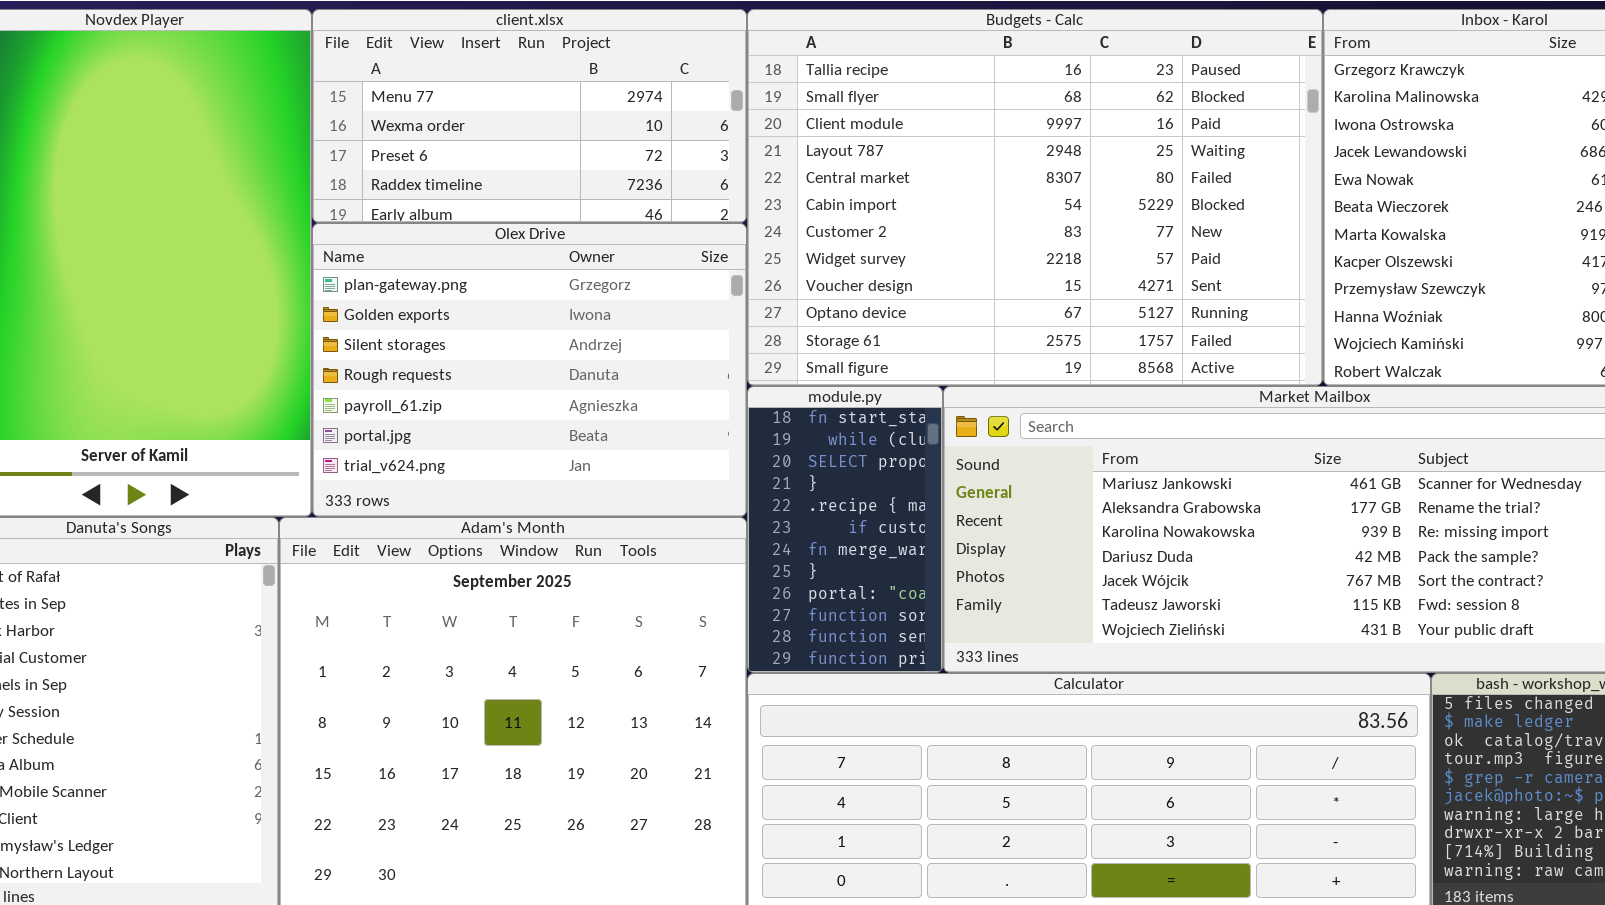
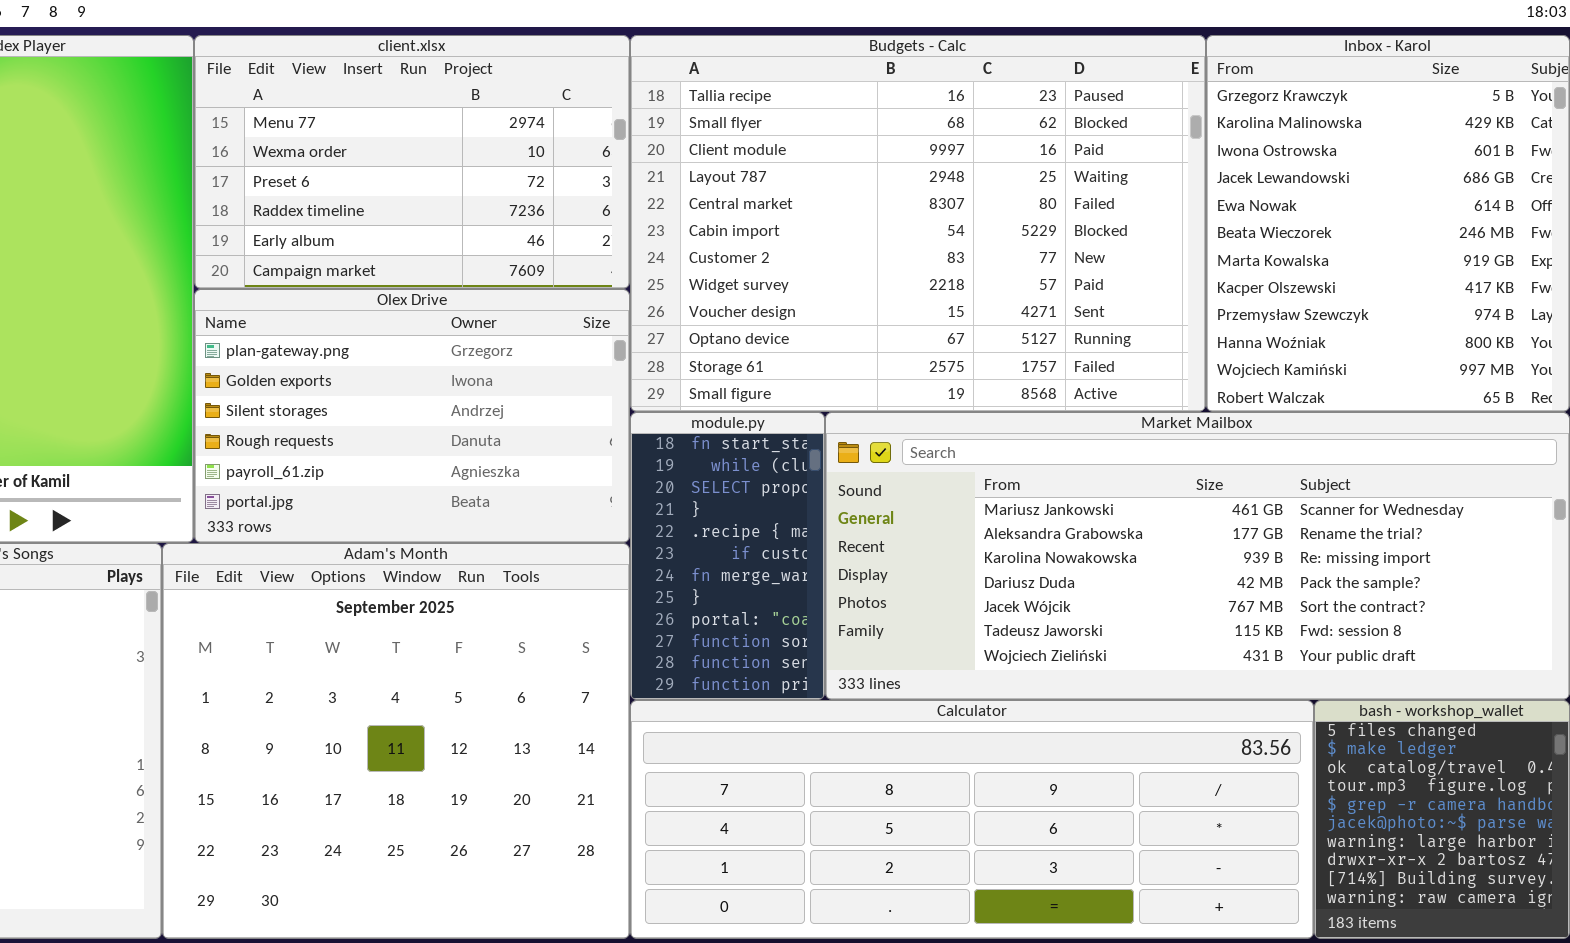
client.xlsx: [312,9,747,223] -> [194,35,630,289], resized
Olex Drive: [312,223,747,517] -> [194,289,630,543], resized

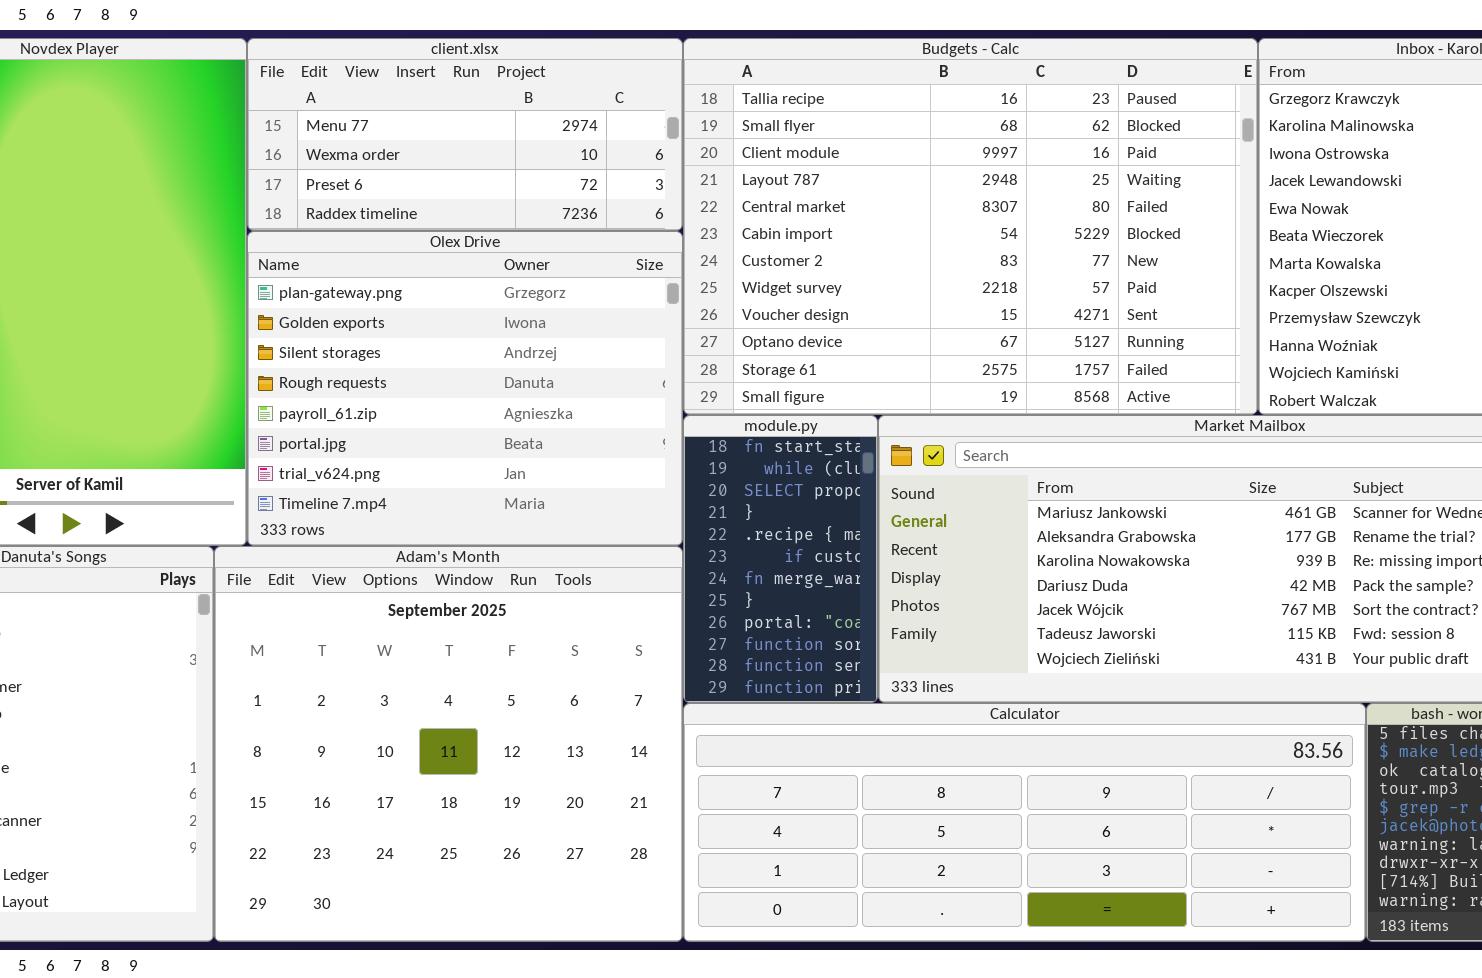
client.xlsx: [194,35,630,289] -> [247,38,683,231], resized
Olex Drive: [194,289,630,543] -> [247,231,683,546], resized

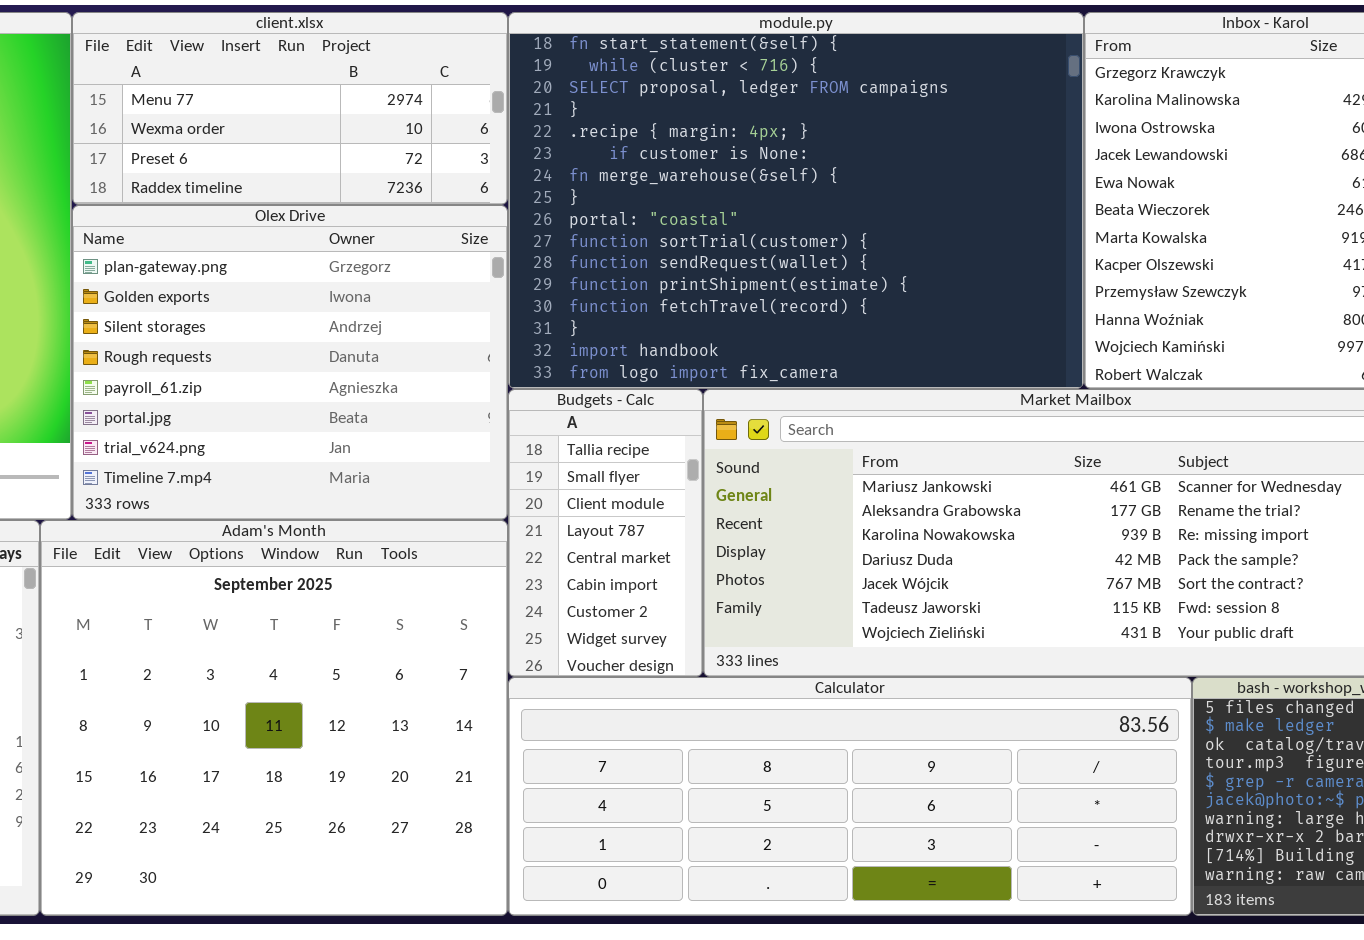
Budgets - Calc: [683,38,1258,415] -> [508,389,703,677], moved, resized
module.py: [683,415,878,703] -> [508,12,1084,389], moved, resized

